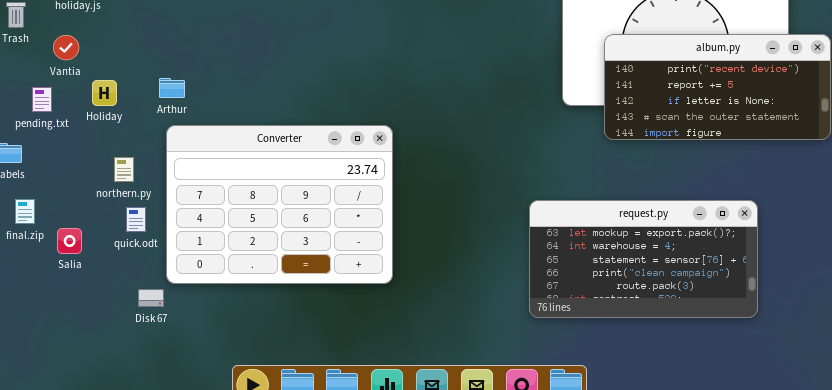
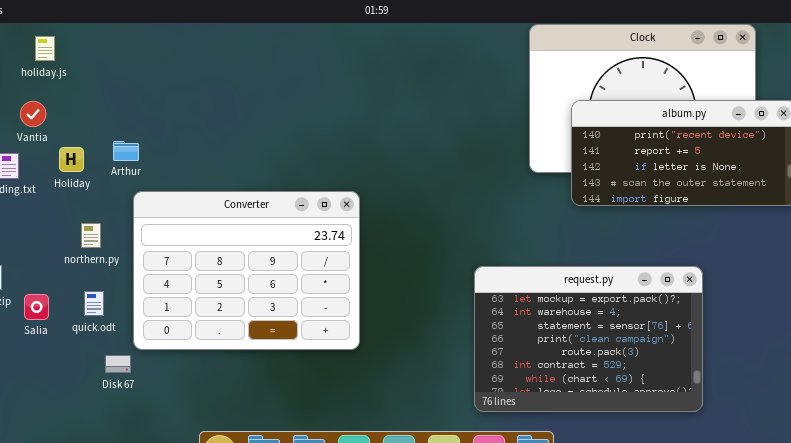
Arthur: [159,78,185,98] -> [113,141,139,161], moved
request.py: [529,200,758,318] -> [474,266,703,412], moved, resized
quick.odt: [126,207,146,232] -> [84,291,104,316], moved

